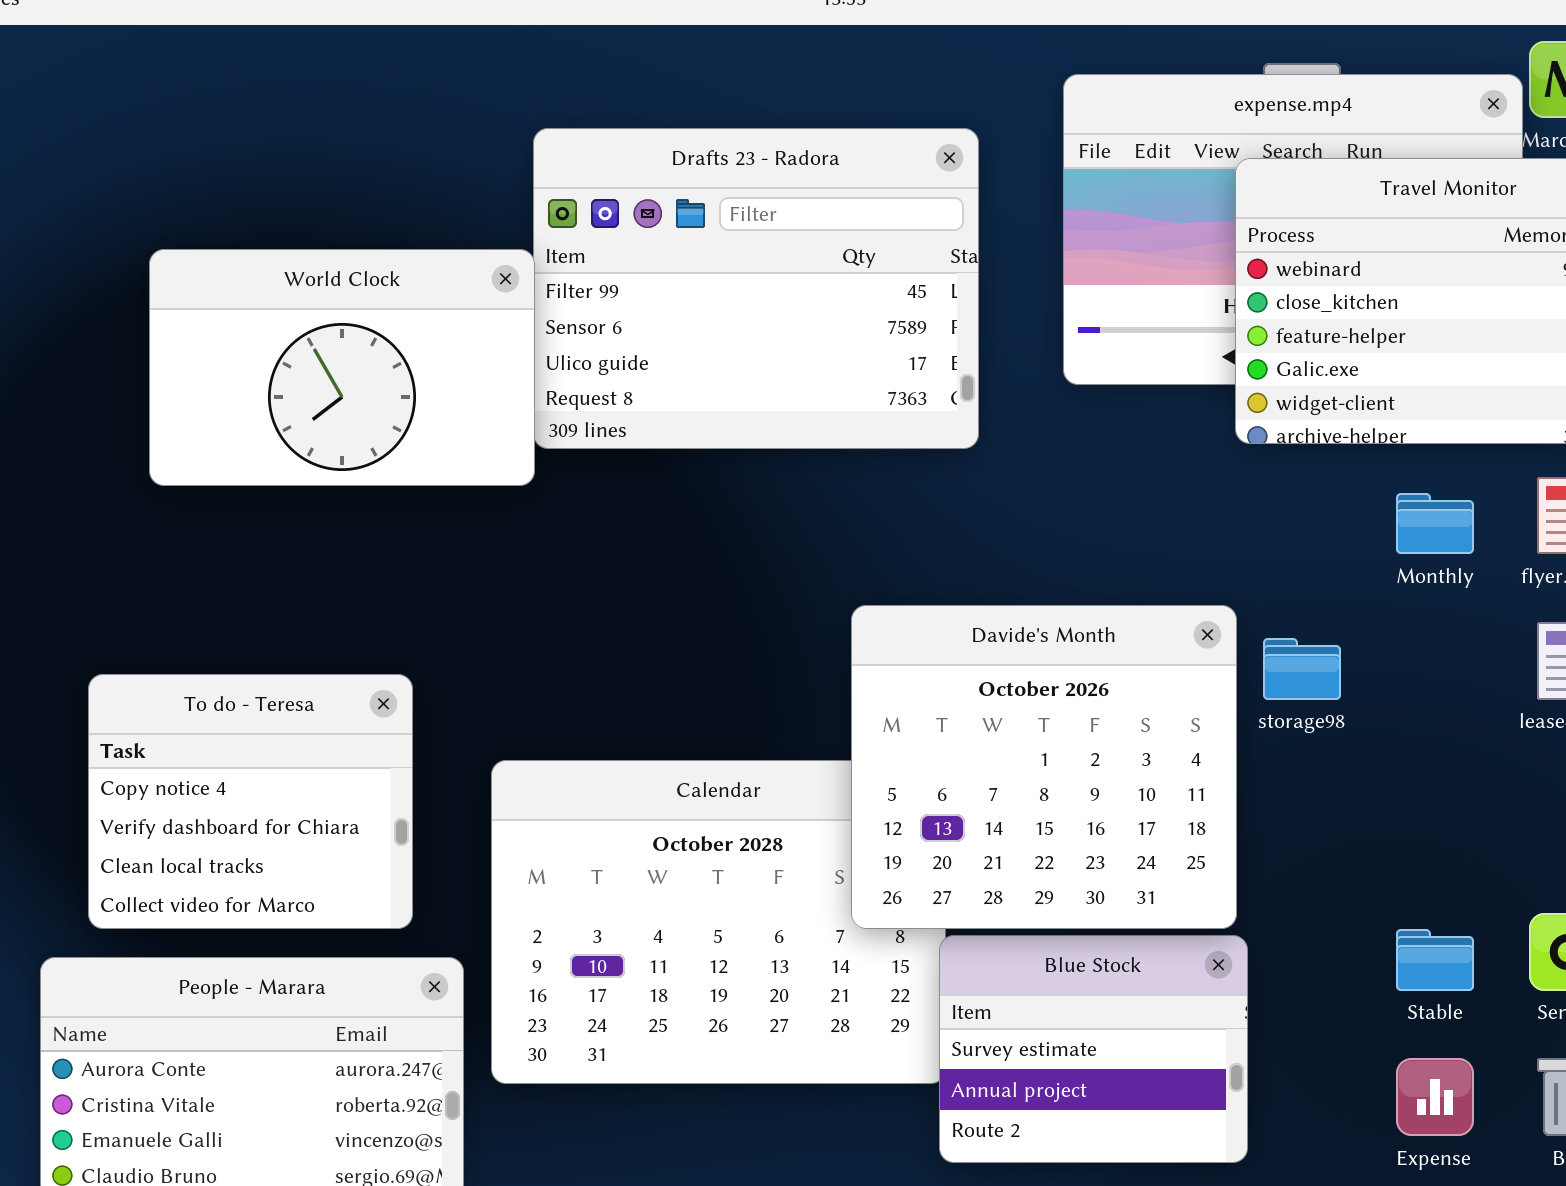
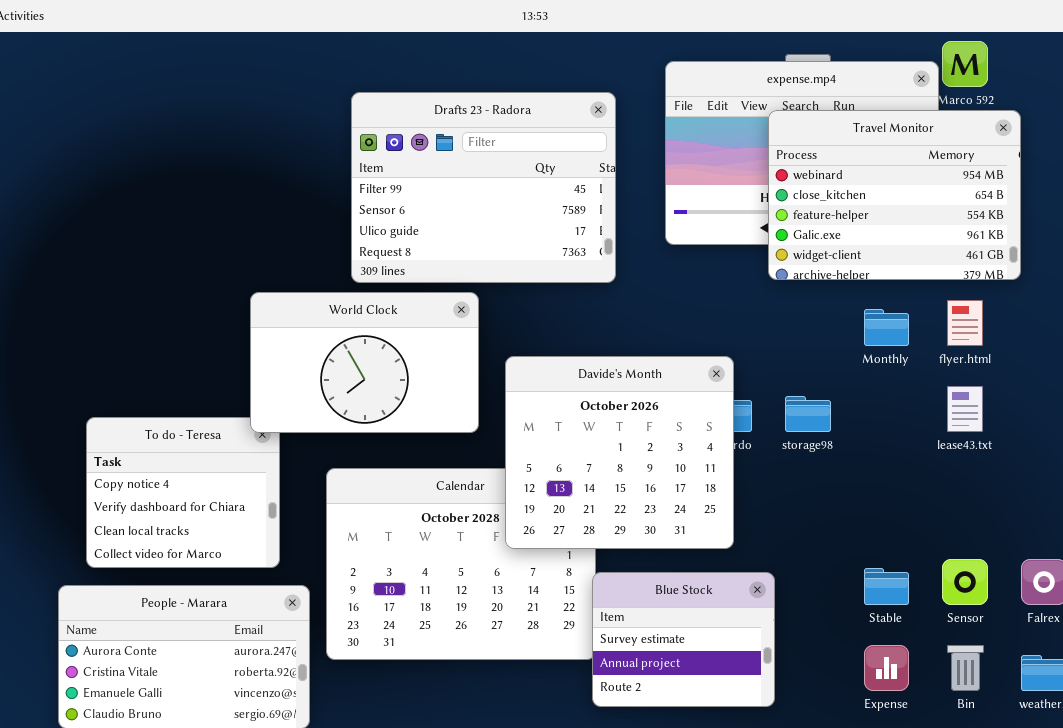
World Clock: [149,249,535,486] -> [250,292,479,433], moved
Davide's Month: [851,605,1237,929] -> [505,356,734,549], moved

